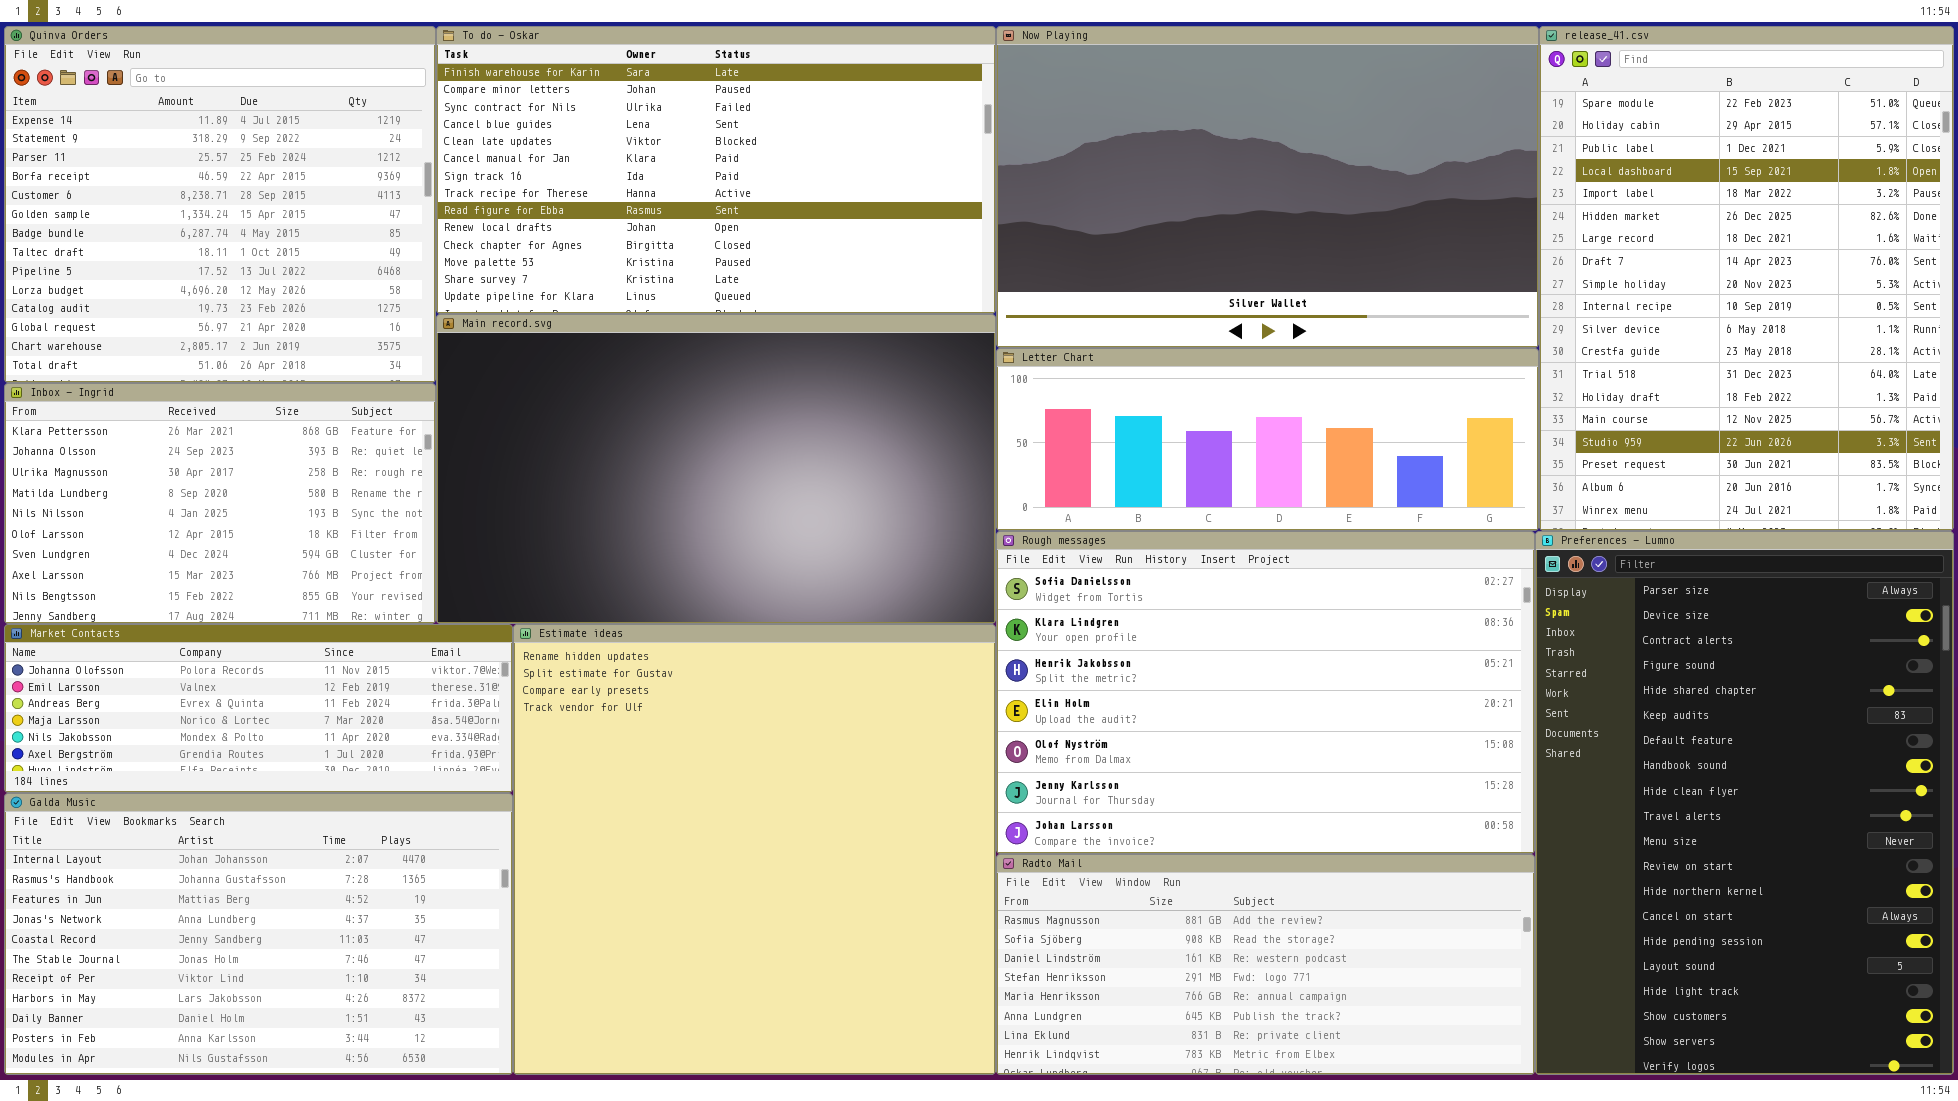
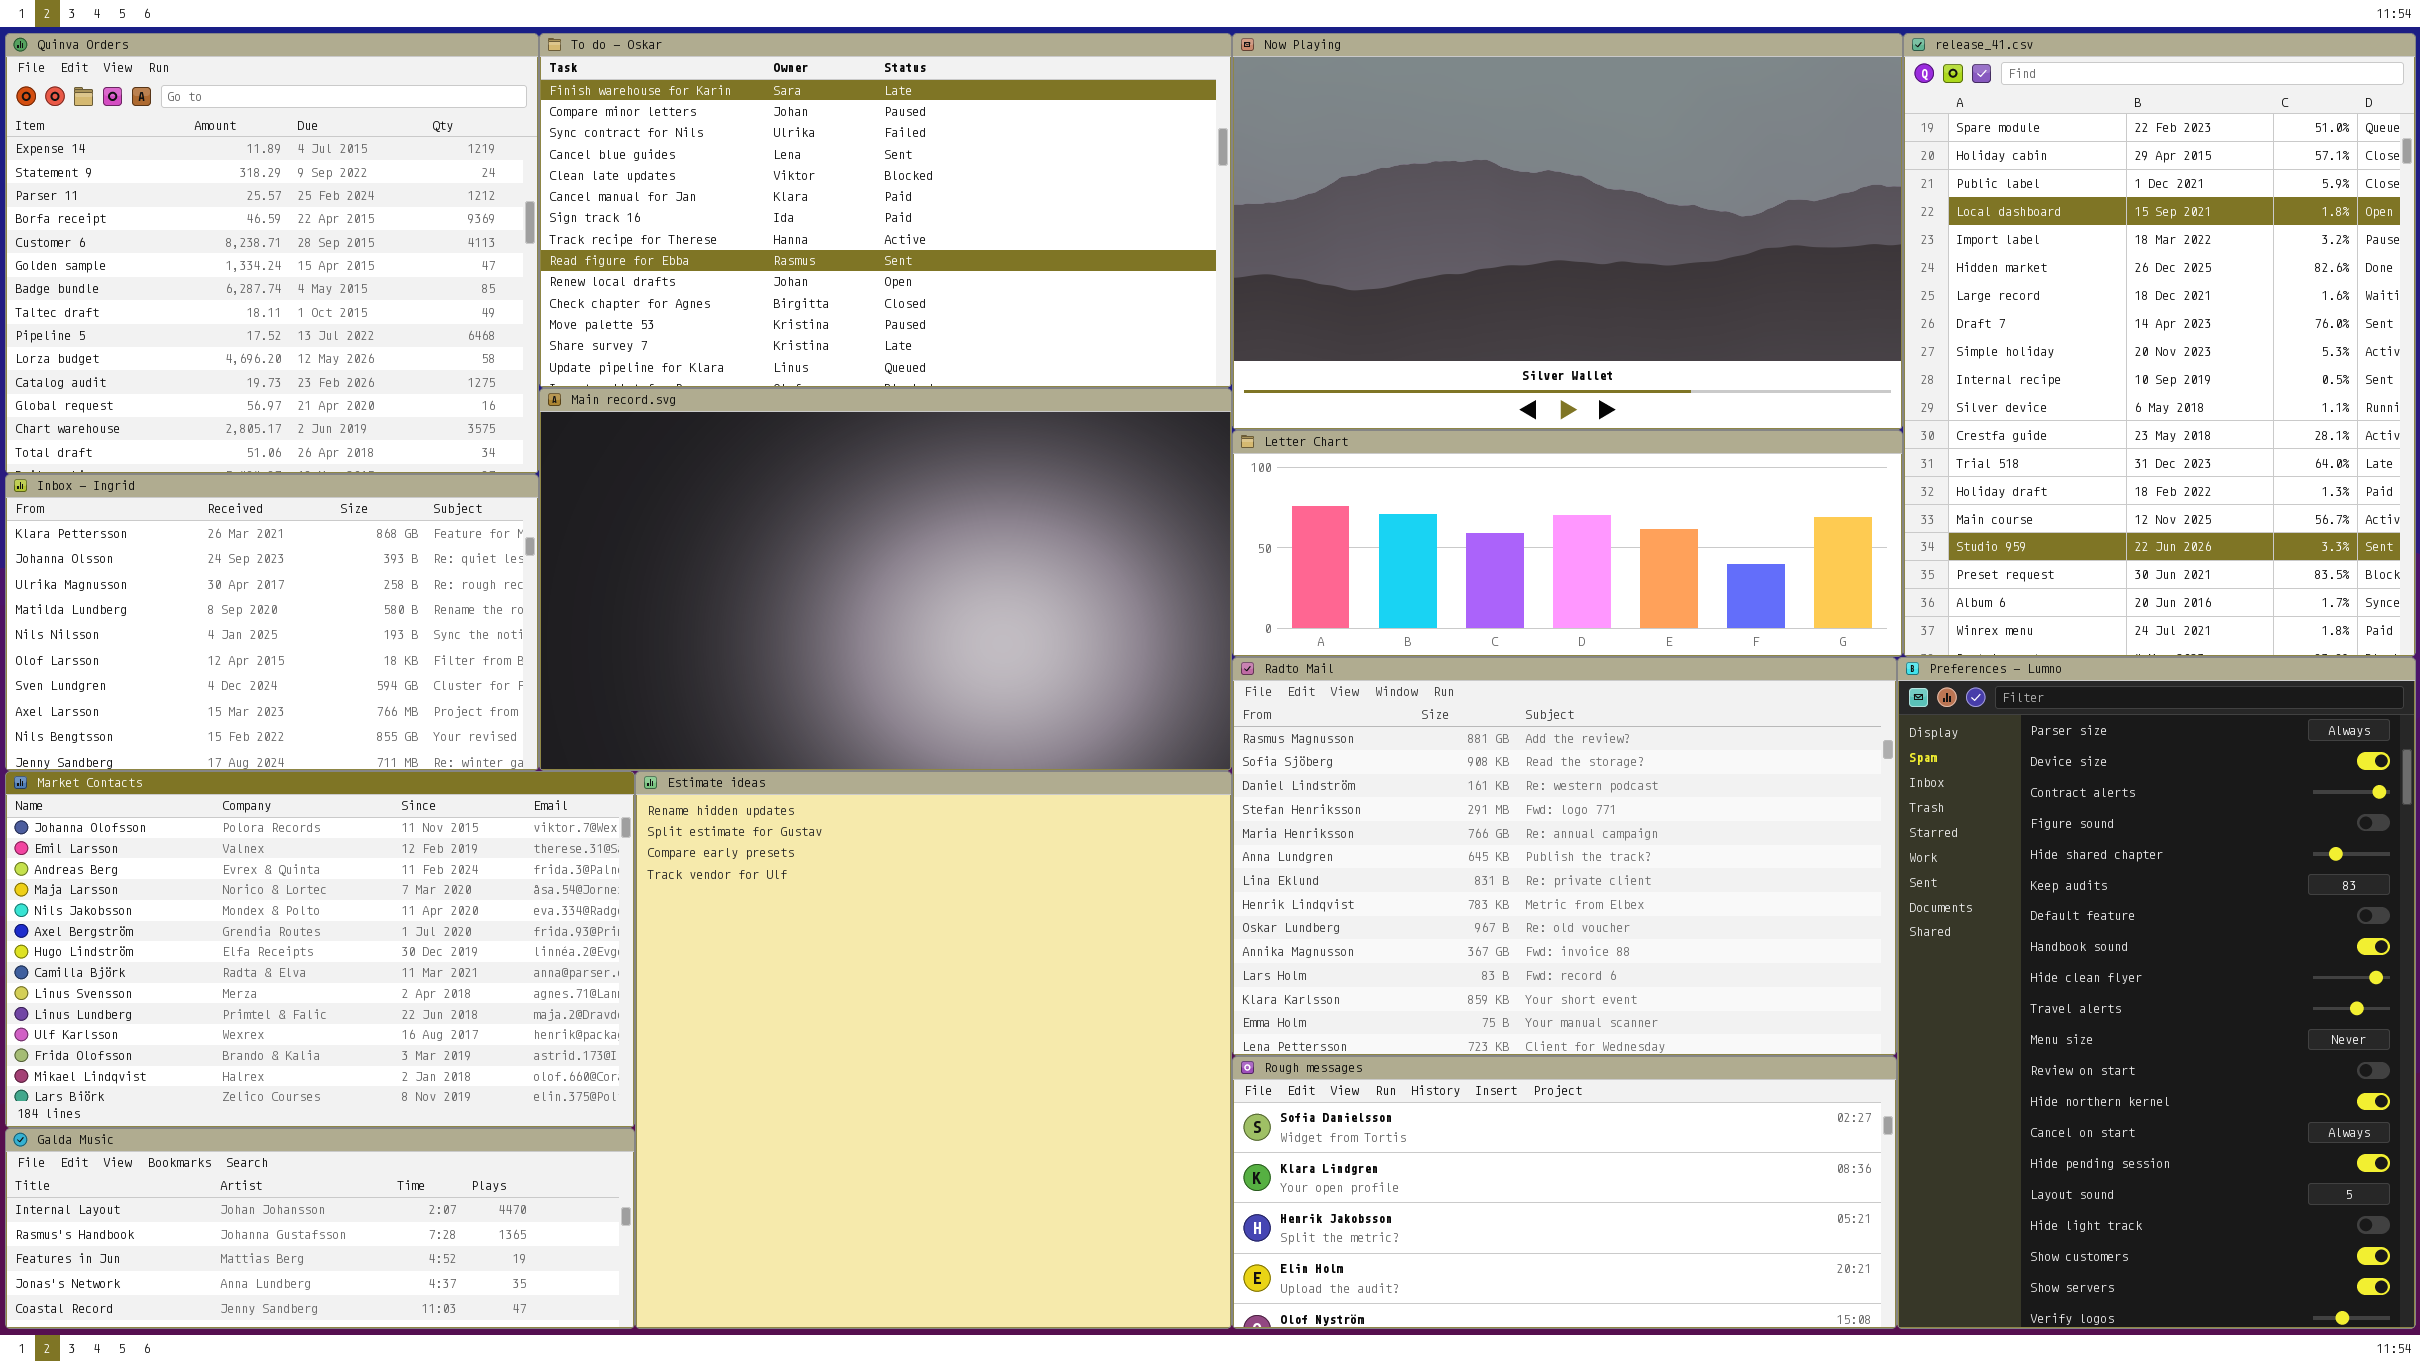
Rough messages: [996,531,1535,854] -> [1232,1056,1897,1329], moved, resized
Market Contacts: [4,624,513,793] -> [5,771,635,1128], resized
Galda Music: [4,793,513,1075] -> [5,1128,635,1329], resized
Radto Mail: [996,854,1535,1075] -> [1232,657,1897,1056], moved, resized

